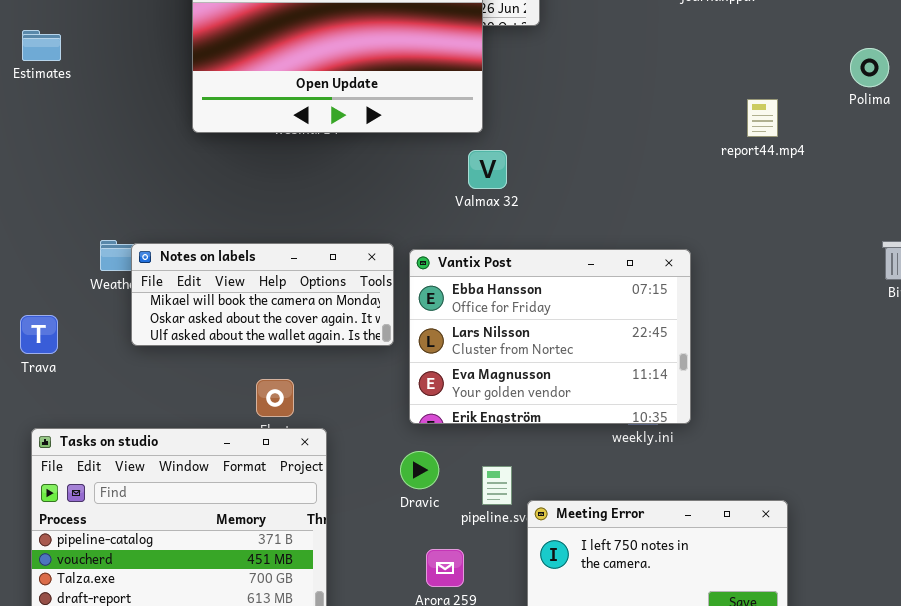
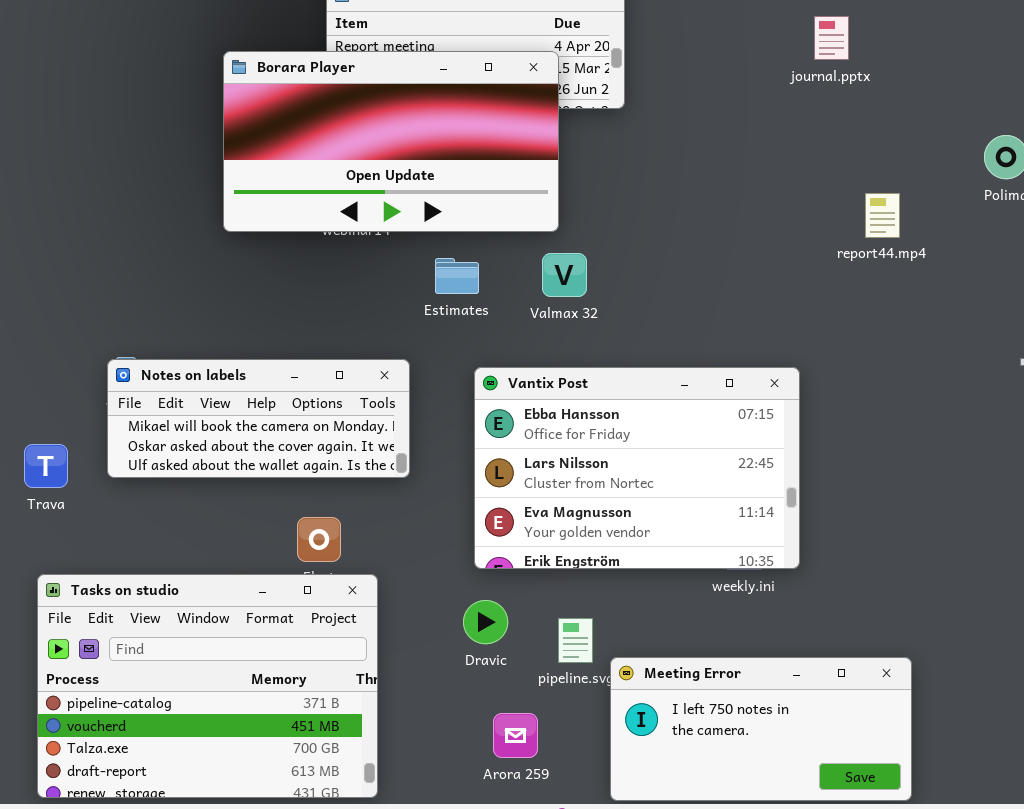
Estimates: [22,30,61,61] -> [435,258,479,294], moved
Notes on labels: [131,243,394,346] -> [107,359,410,478], moved

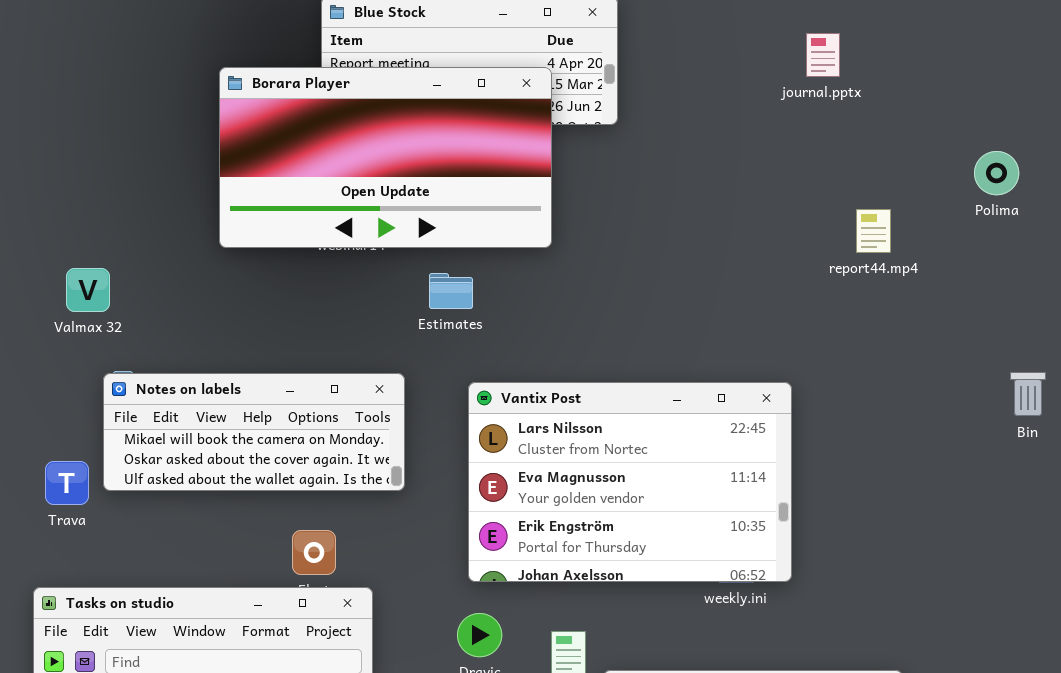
Valmax 32: [542,253,587,297] -> [66,268,110,312], moved
Vantix Post: [474,367,800,569] -> [468,382,792,582], scrolled down 1 row
Trava: [24,444,68,488] -> [45,461,89,505], moved

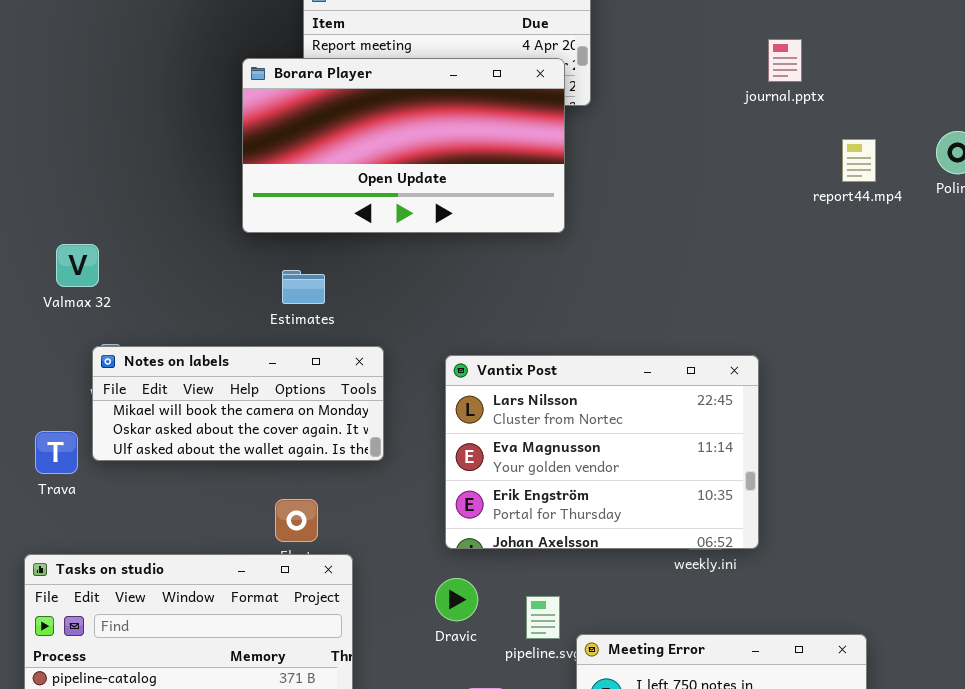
journal.pptx: [806,33,840,77] -> [768,39,802,82], moved
Borara Player: [219,67,552,248] -> [242,58,565,233], moved
report44.mp4: [856,209,891,253] -> [842,139,876,182], moved
Estimates: [429,273,473,309] -> [282,270,325,304], moved

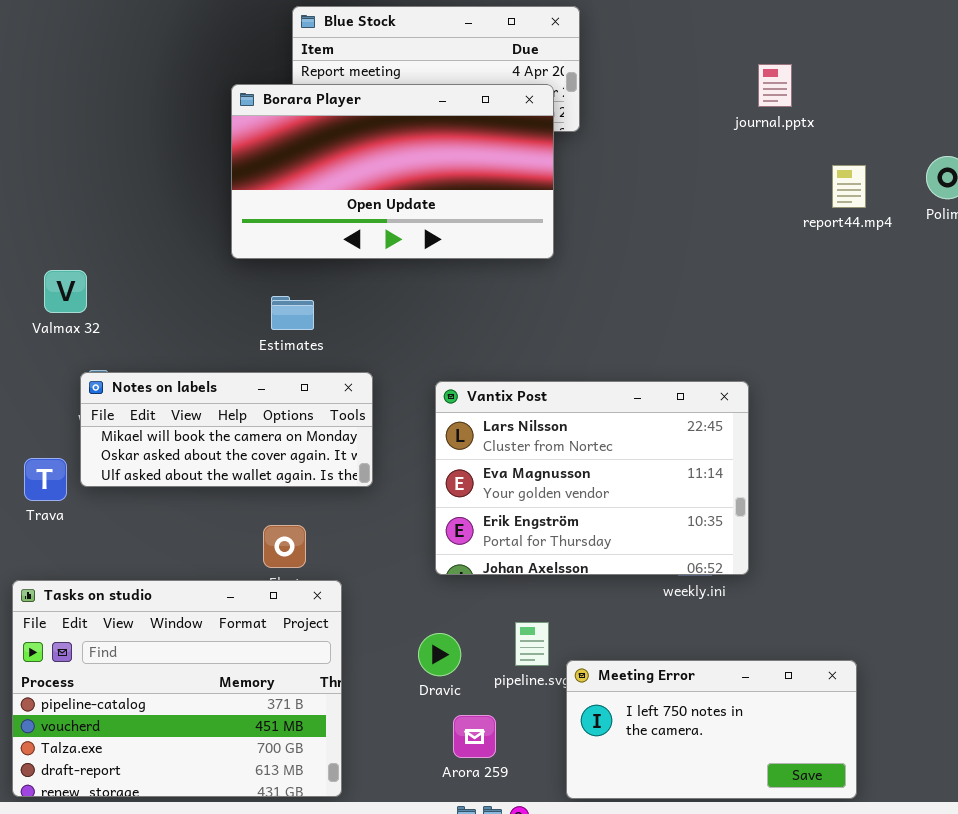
Dravic: [435,578,478,621] -> [418,633,461,676], moved

